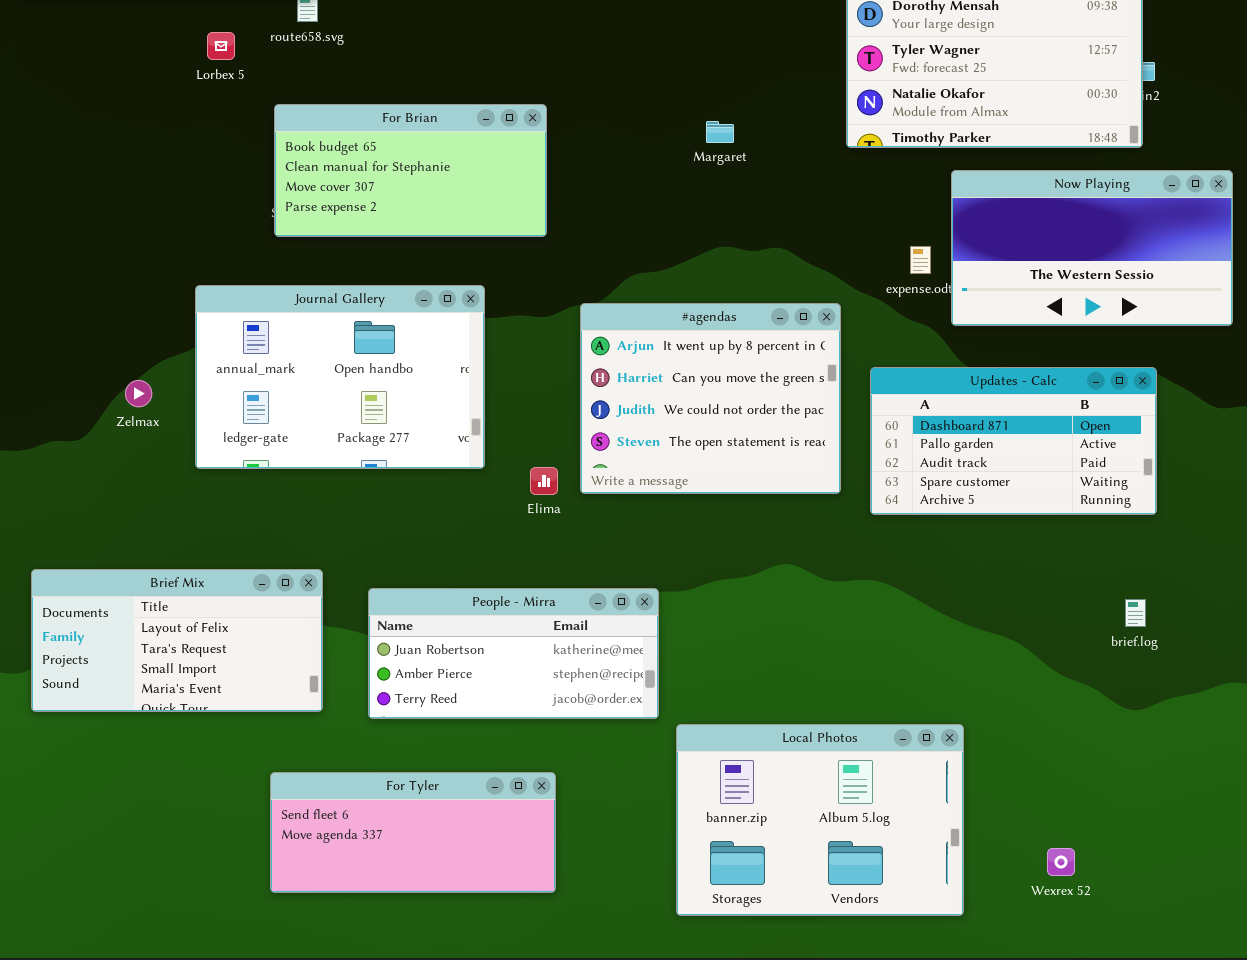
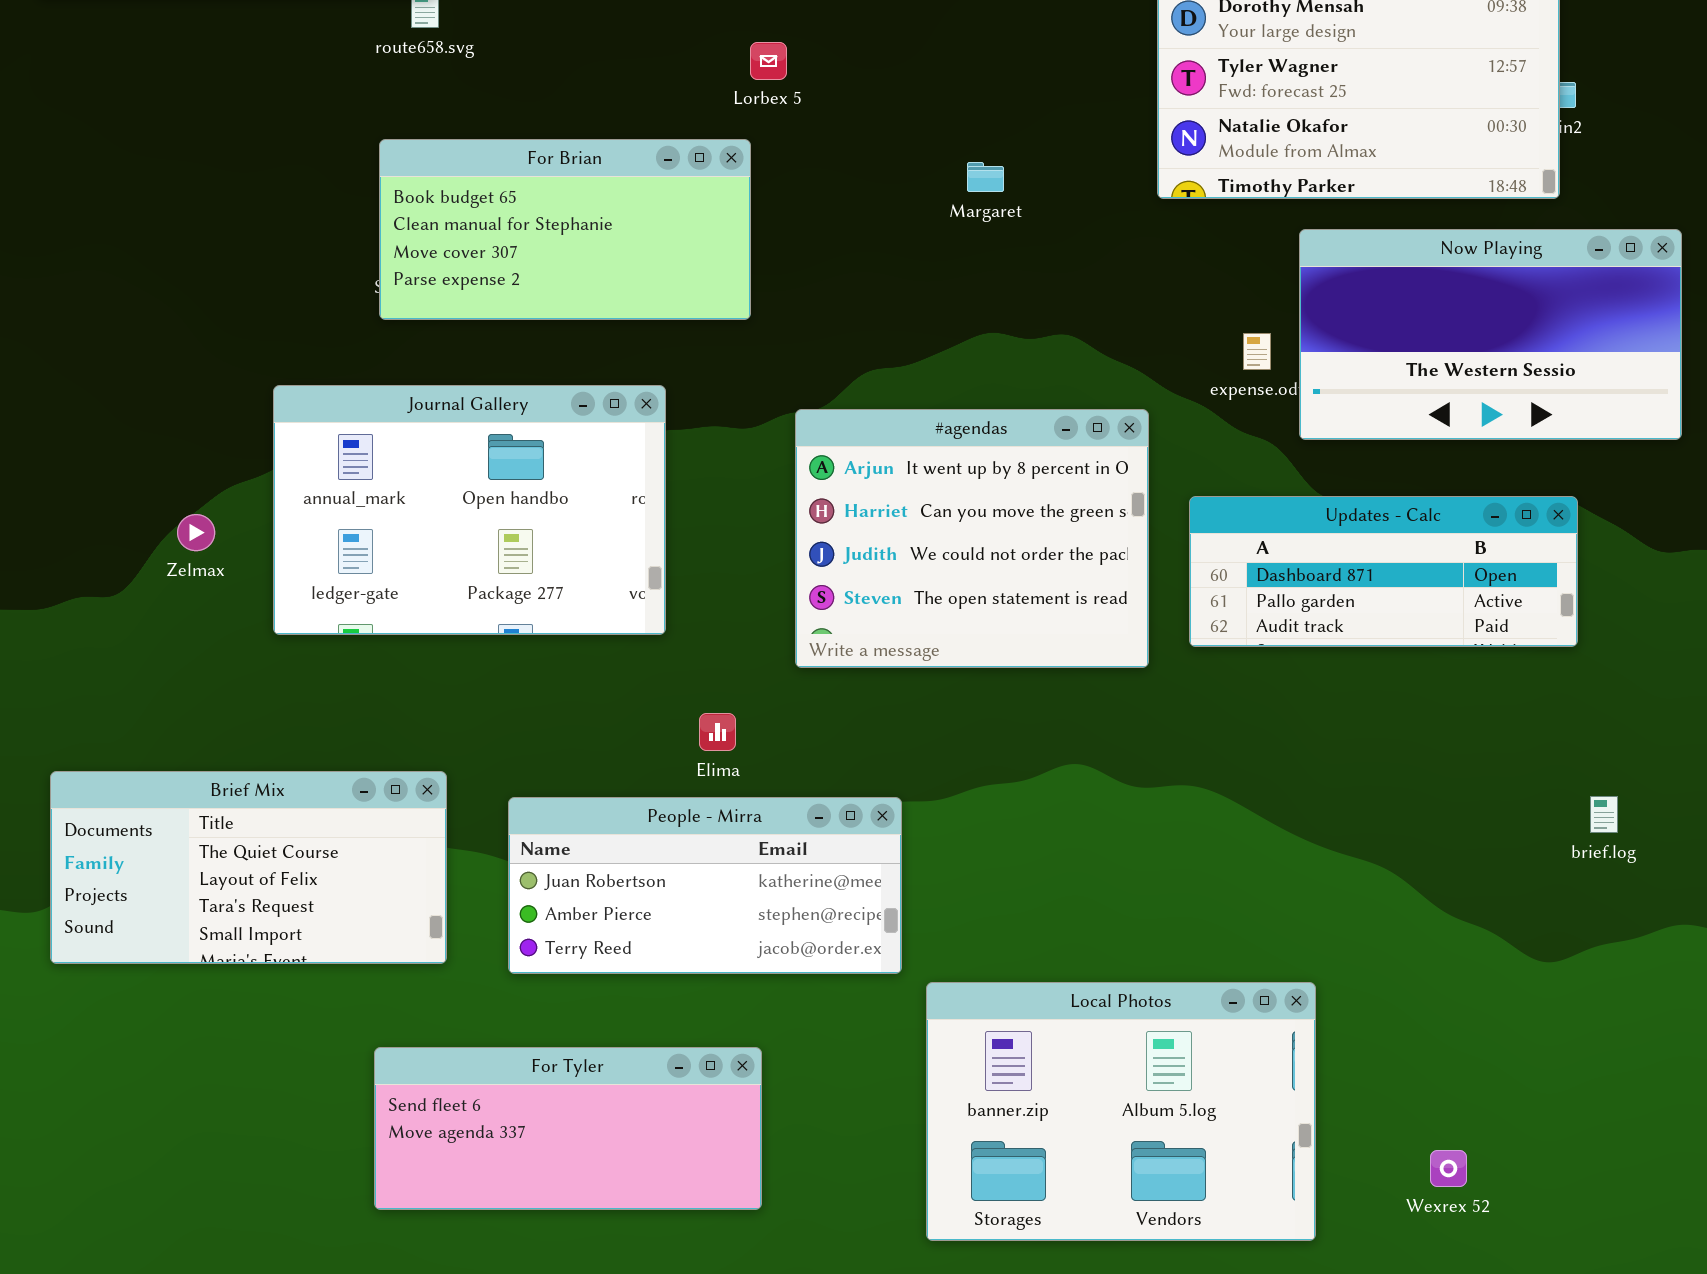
Lorbex 5: [207,32,235,60] -> [750,42,787,80], moved
Updates - Calc: [870,367,1157,515] -> [1189,496,1578,647], resized
Elima: [530,467,558,495] -> [699,713,736,751], moved
Brief Mix: [31,569,323,712] -> [50,771,447,964], scrolled up 1 row
brief.log: [1125,599,1146,627] -> [1590,796,1618,833], moved

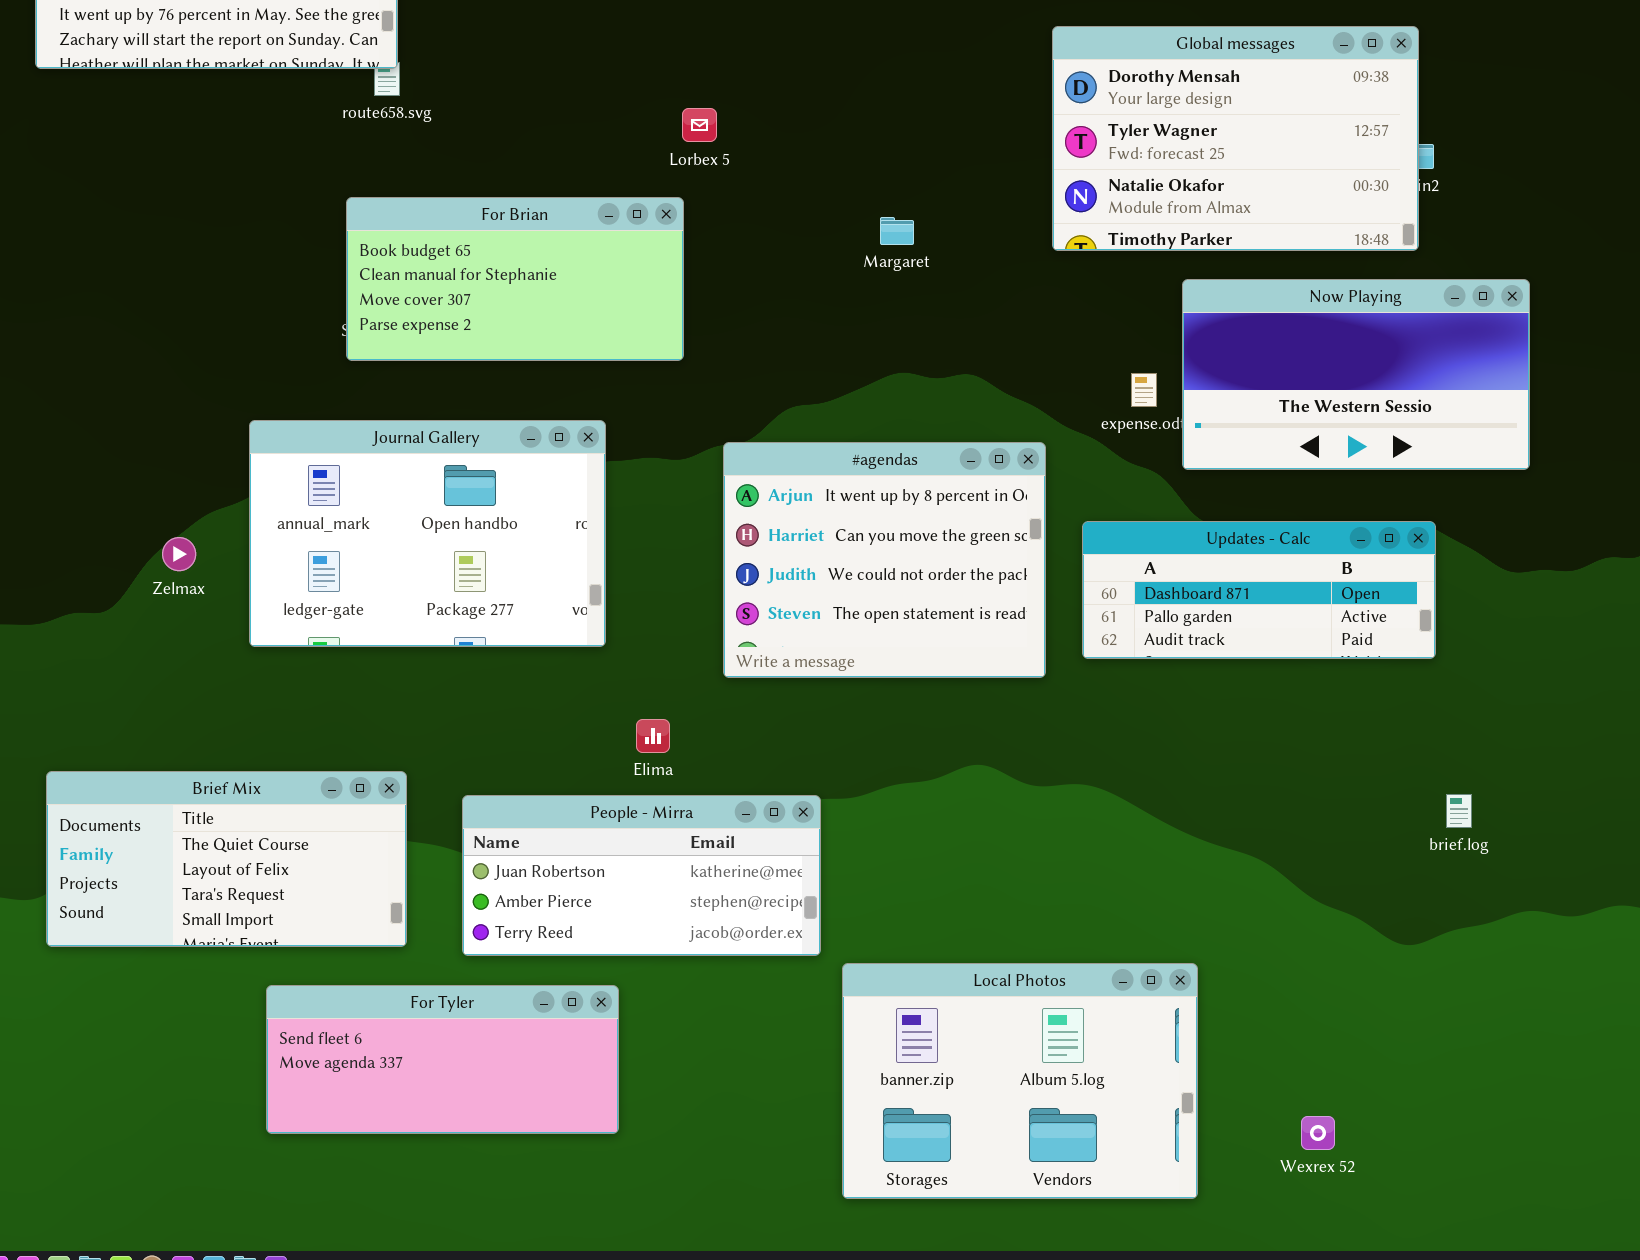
For Tyler: [374,1047,762,1210] -> [266,985,619,1134], moved

